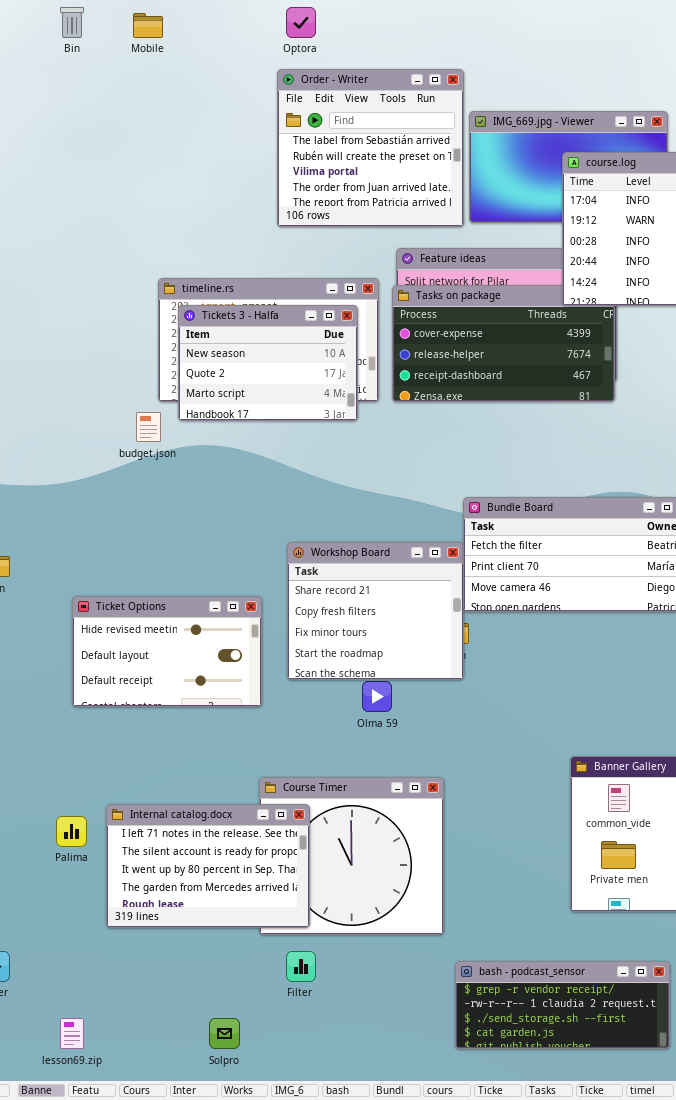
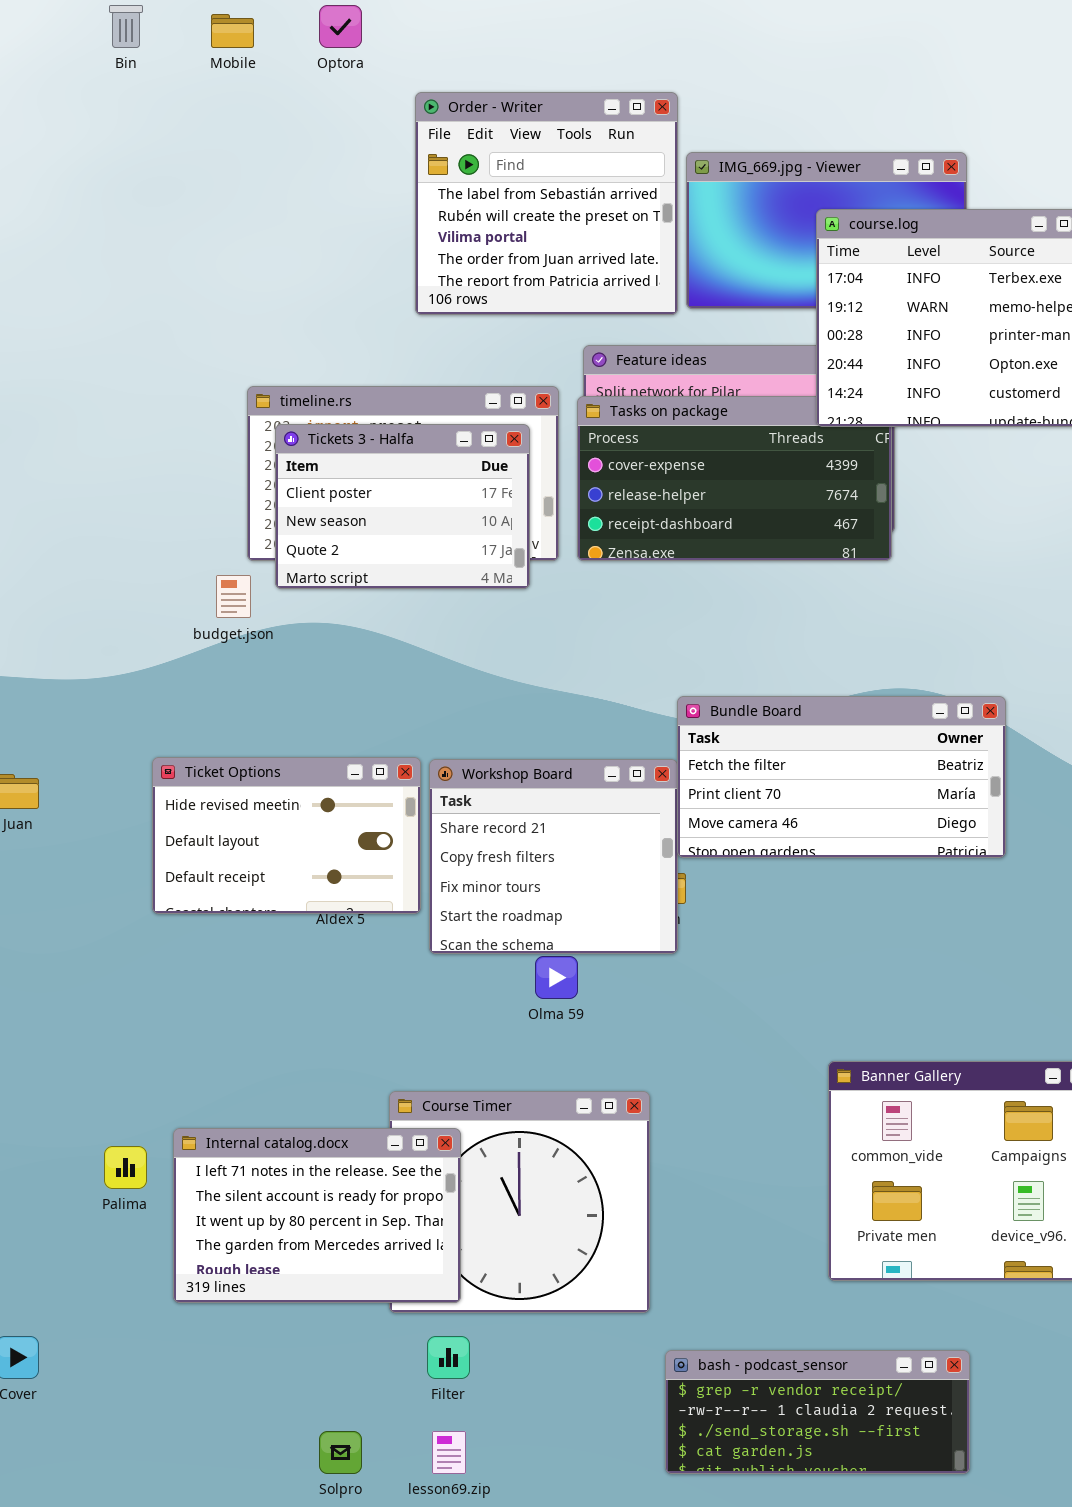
Optora: [286,7,316,38] -> [319,5,362,48], moved
Tickets 3 - Halfa: [178,305,358,421] -> [275,424,530,589], scrolled up 1 row
Ticket Options: [72,596,262,707] -> [152,757,421,914], moved
lesson69.zip: [60,1018,84,1049] -> [432,1431,466,1474], moved

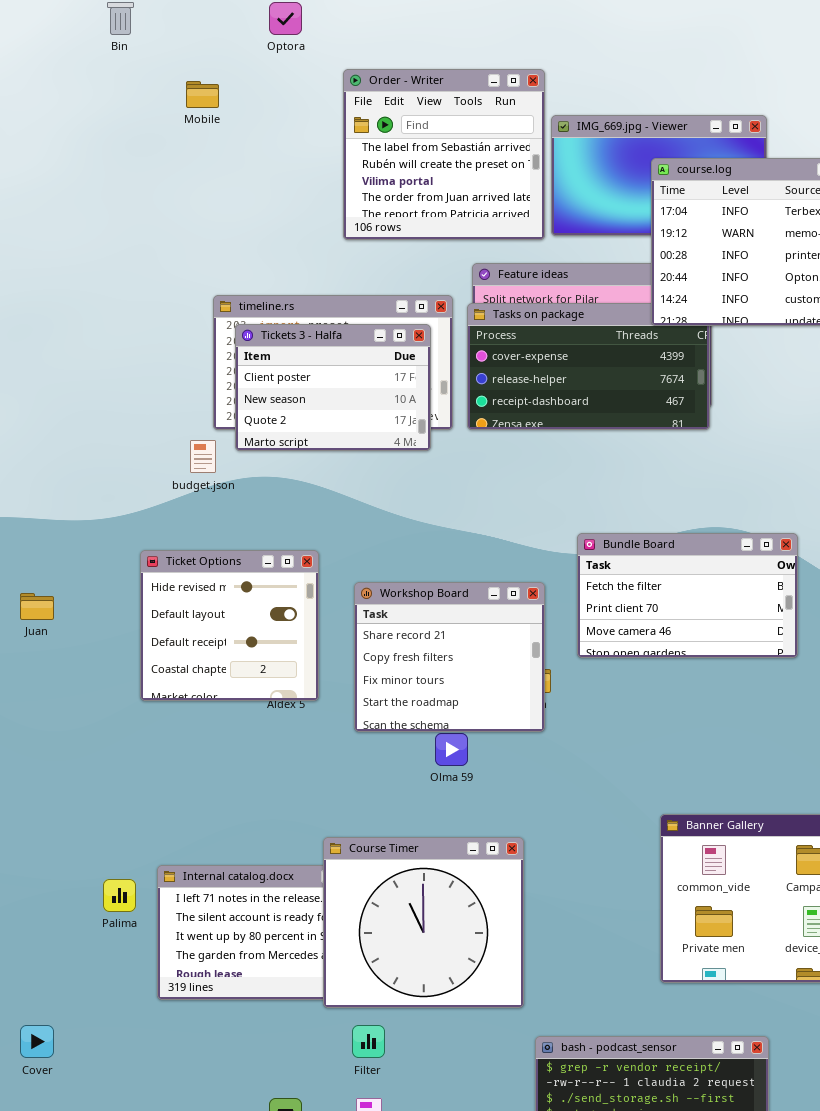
Mobile: [211,14,254,48] -> [186,81,219,108], moved
Bundle Board: [677,696,1006,858] -> [577,533,798,658], resized
Ticket Options: [152,757,421,914] -> [140,550,319,701], resized
Course Timer: [389,1091,650,1313] -> [323,837,524,1008], raised

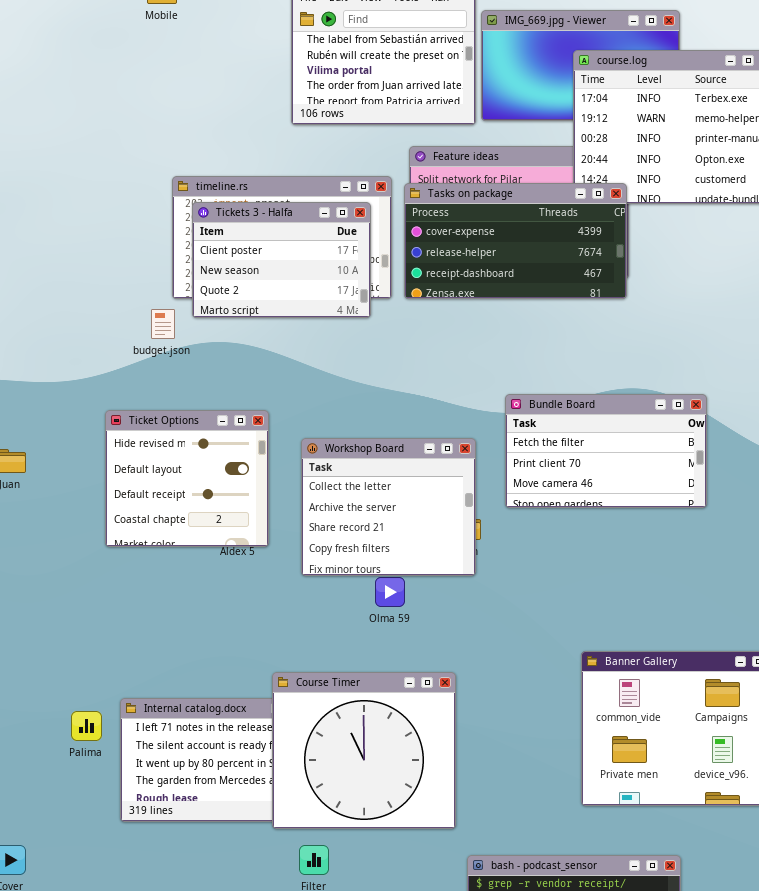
Tasks on package: [467,303,710,430] -> [404,183,627,299], raised
Workshop Board: [354,582,545,732] -> [301,438,476,576], scrolled up 2 rows

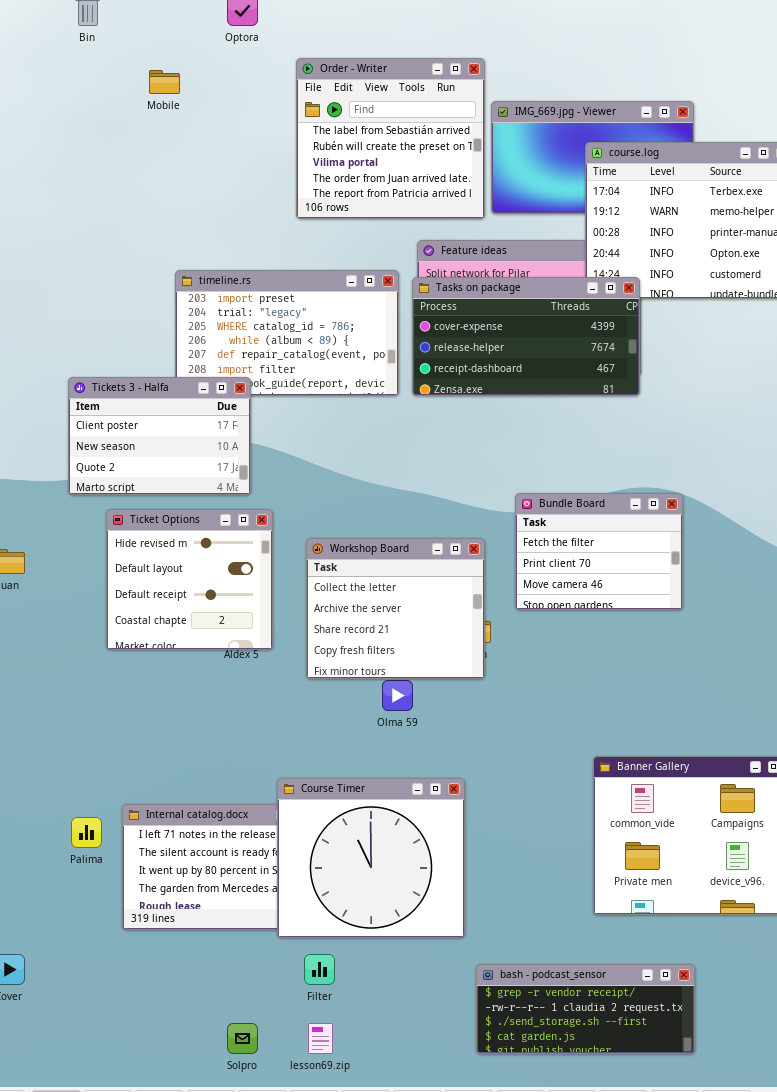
Tickets 3 - Halfa: [192,202,371,318] -> [68,377,251,495], moved
Bundle Board: [505,394,707,508] -> [515,493,683,610], resized

